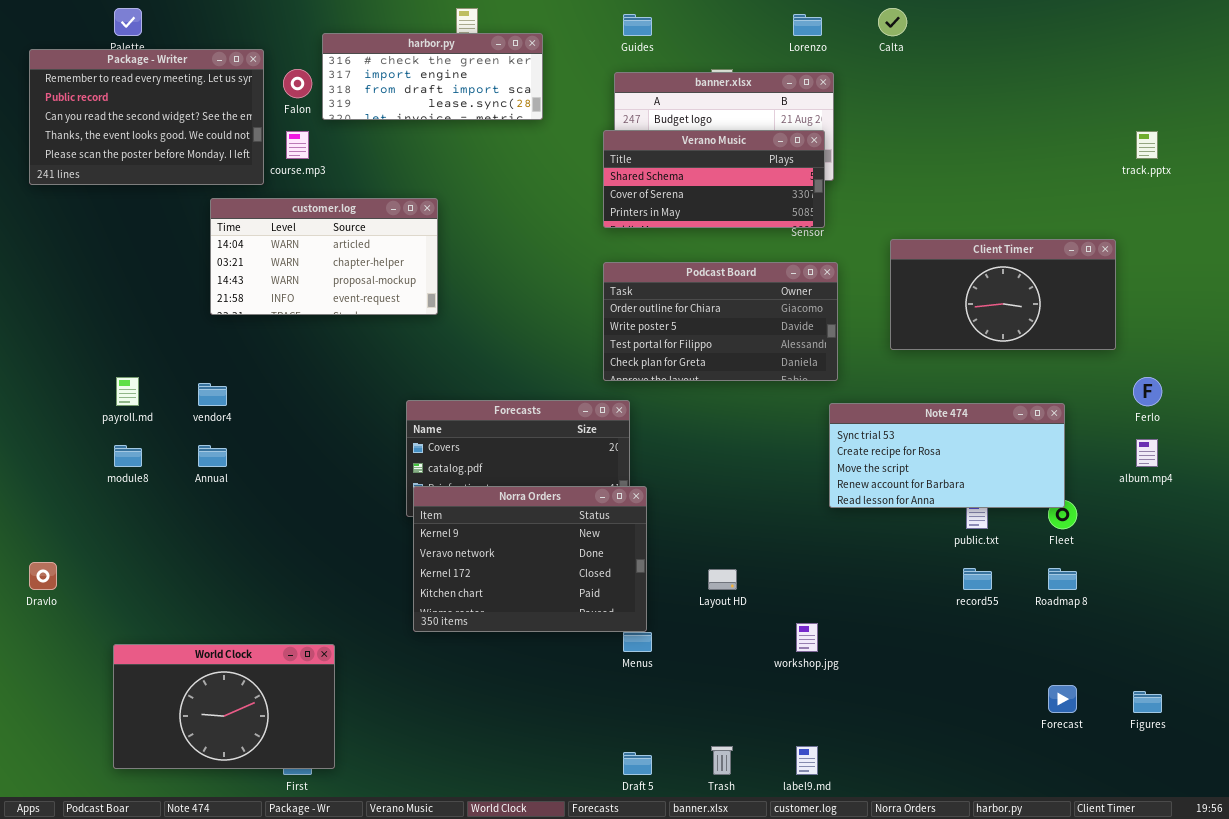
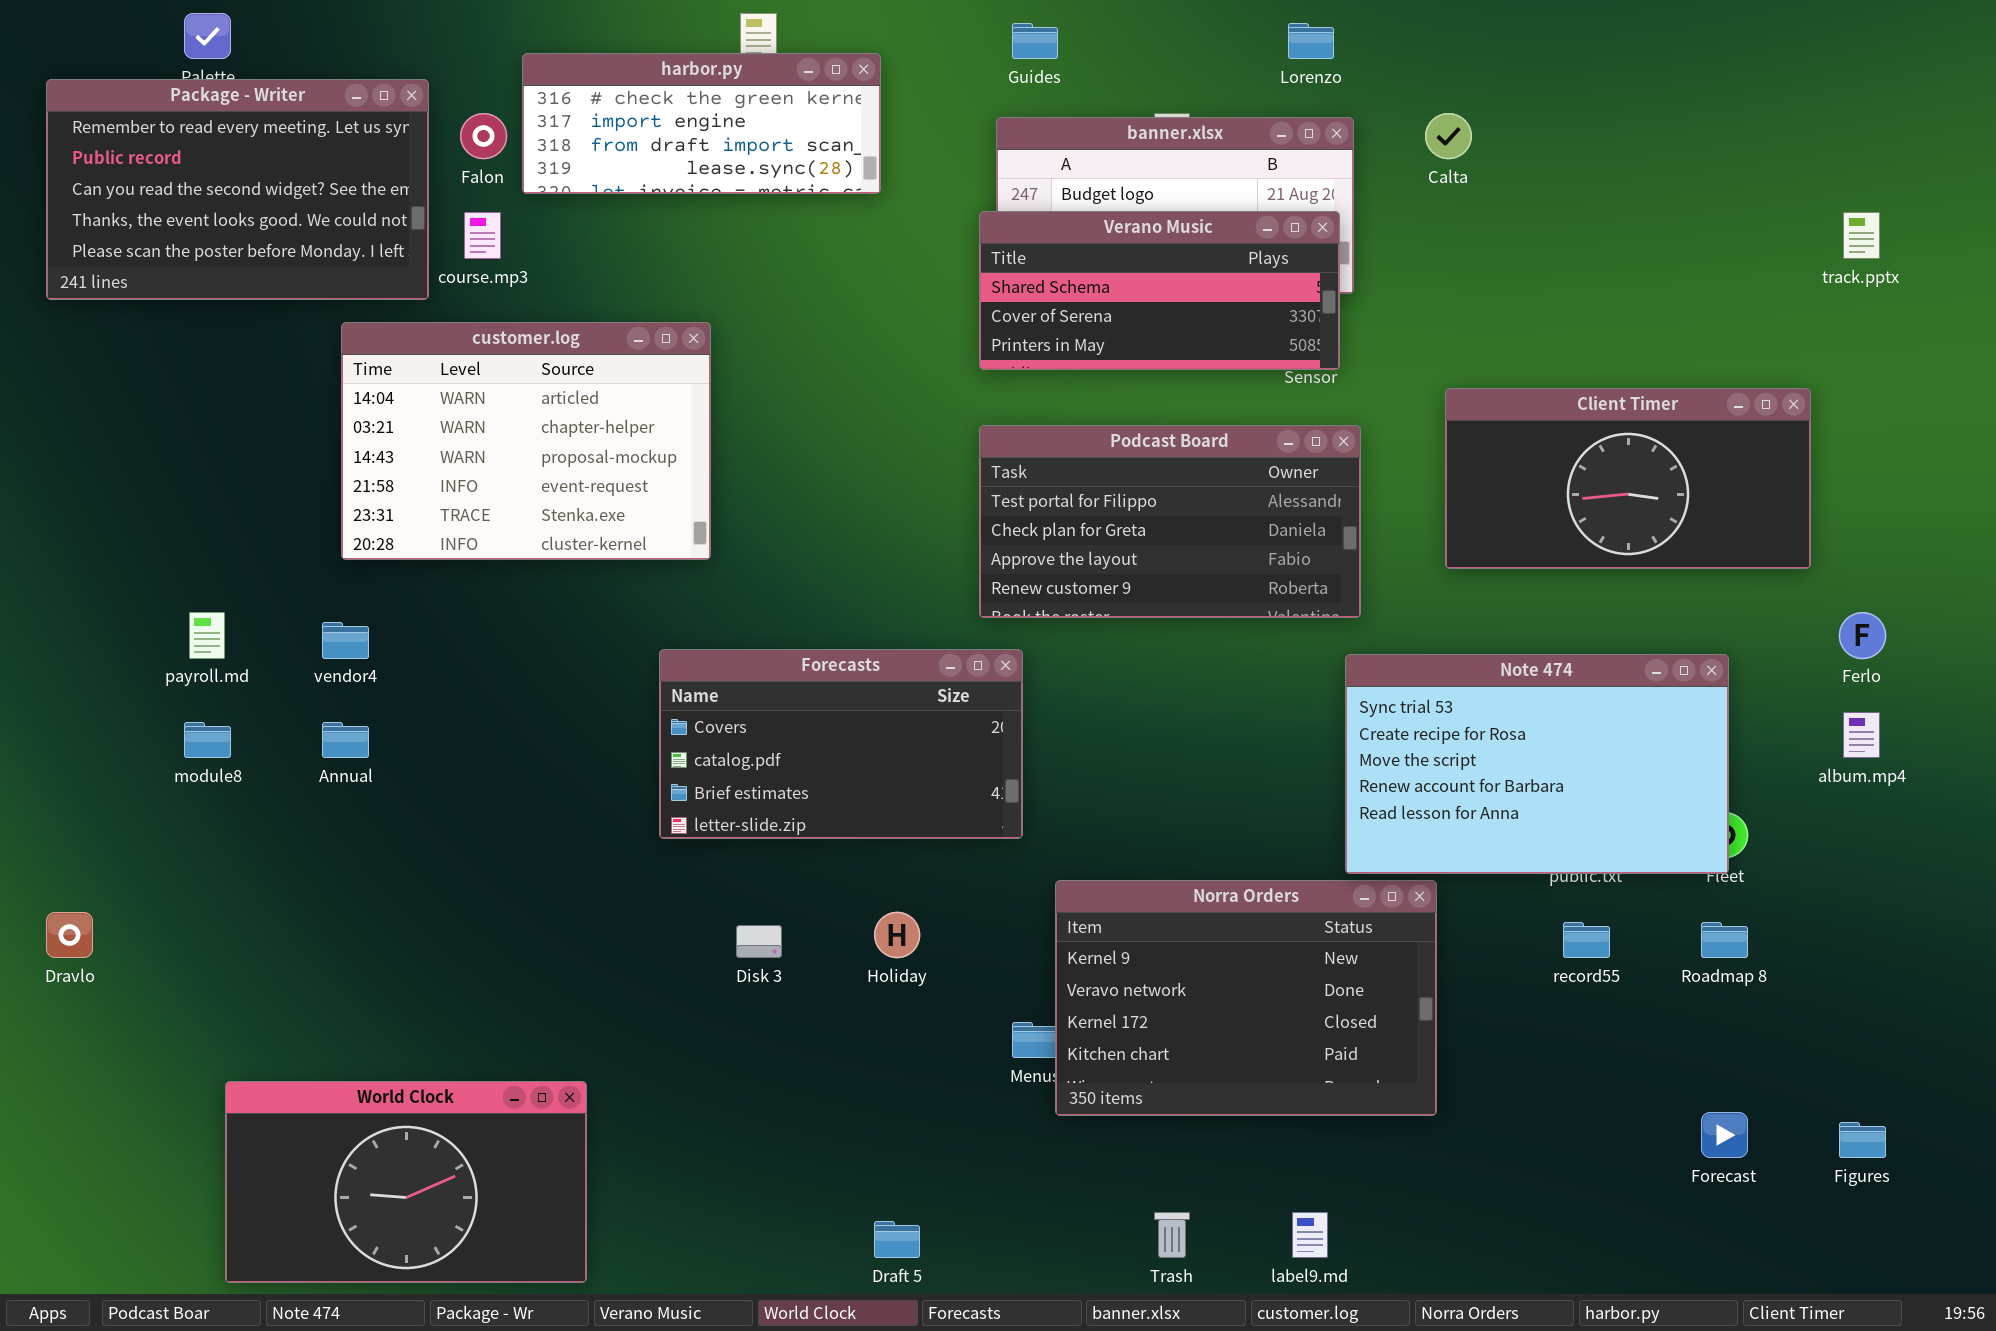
Calta: [878,8,907,36] -> [1425,113,1472,159], moved
customer.log: [210,198,438,315] -> [341,322,711,560], resized
Podcast Board: [603,262,838,381] -> [979,425,1361,618], scrolled down 2 rows
Note 474: [829,403,1065,508] -> [1345,654,1729,874], resized
Norra Orders: [413,486,647,632] -> [1055,880,1437,1116], moved
World Clock: [113,644,335,769] -> [225,1081,587,1283], moved
Draft 5: [623,752,652,775] -> [874,1221,920,1258], moved

